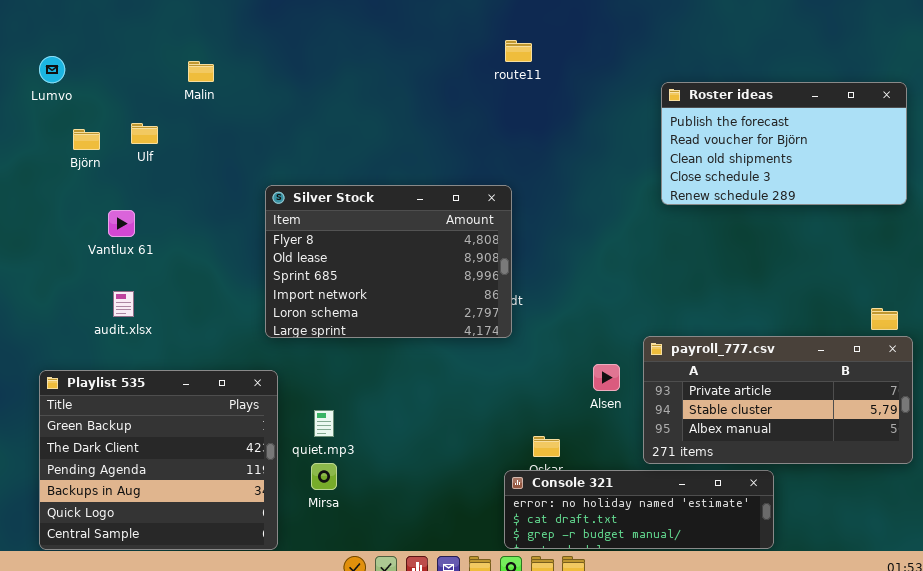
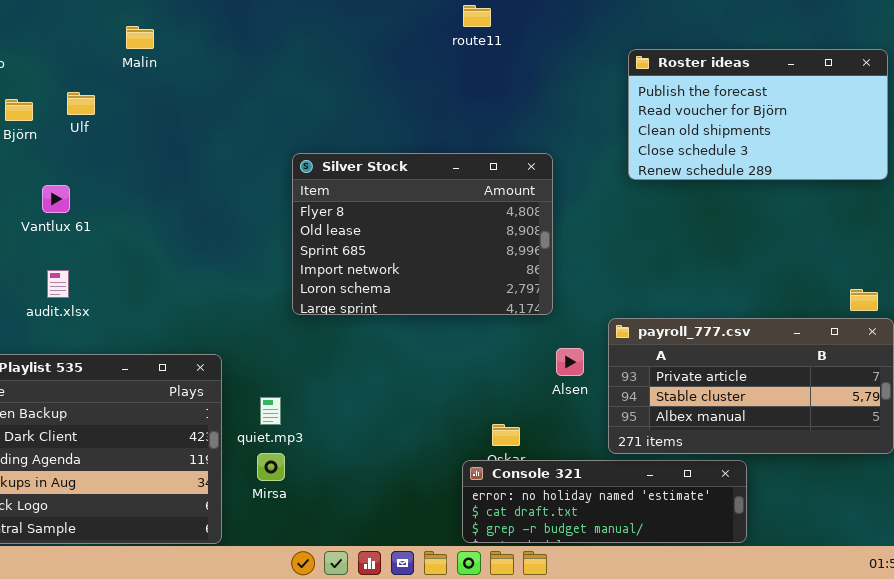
Silver Stock: [265,185,512,338] -> [292,153,553,315], moved

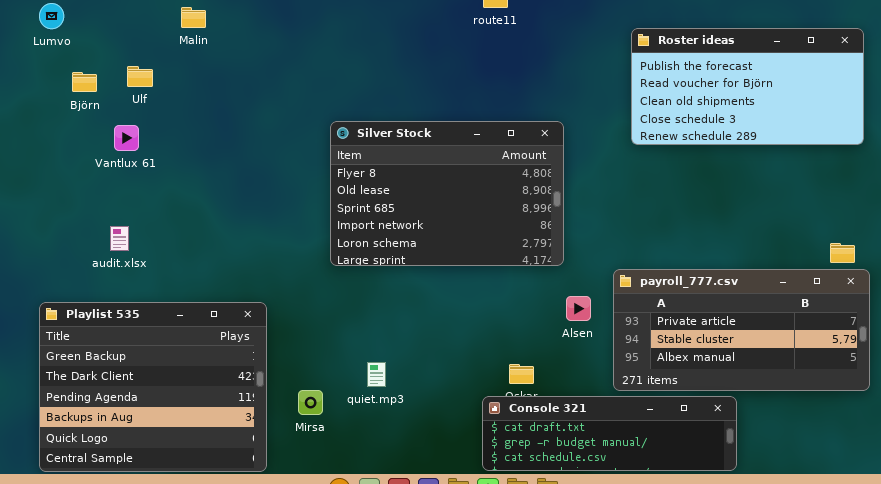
Vantlux 61: [42,185,70,213] -> [114,125,139,151], moved
quiet.mp3: [260,397,281,425] -> [367,362,386,387], moved
Console 321: [462,460,747,543] -> [482,396,737,471], scrolled down 1 row

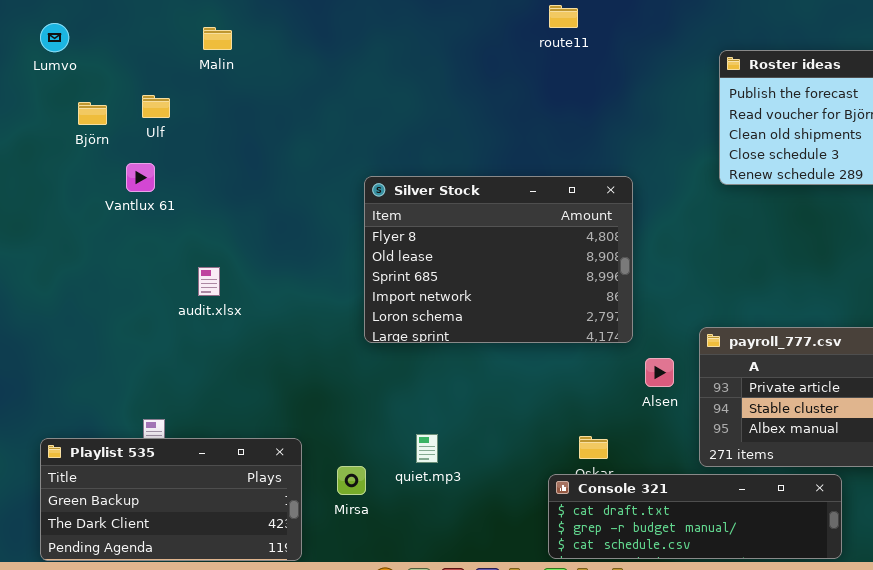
Silver Stock: [330,121,564,266] -> [364,176,633,343], moved
audit.xlsx: [110,226,129,251] -> [198,267,220,296], moved
Playlist 535: [39,302,267,472] -> [40,438,302,561], resized

